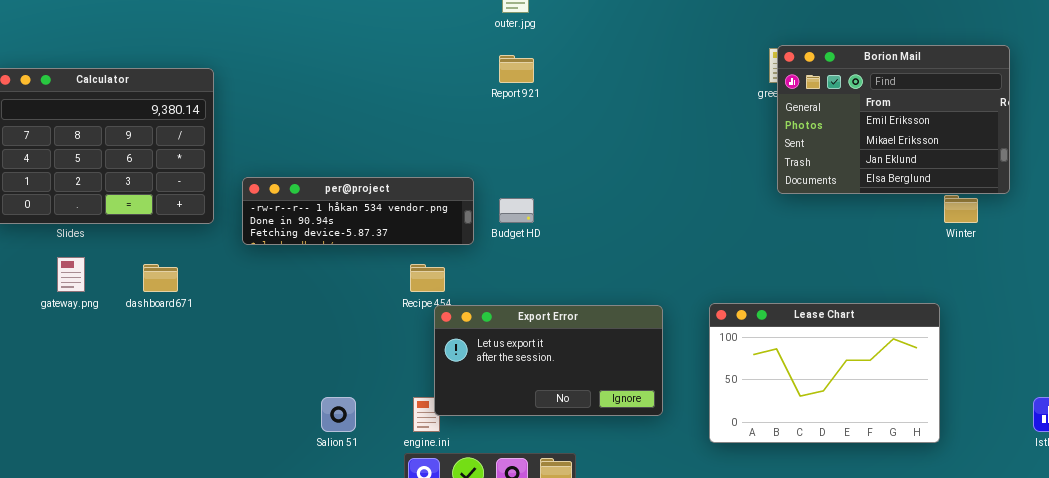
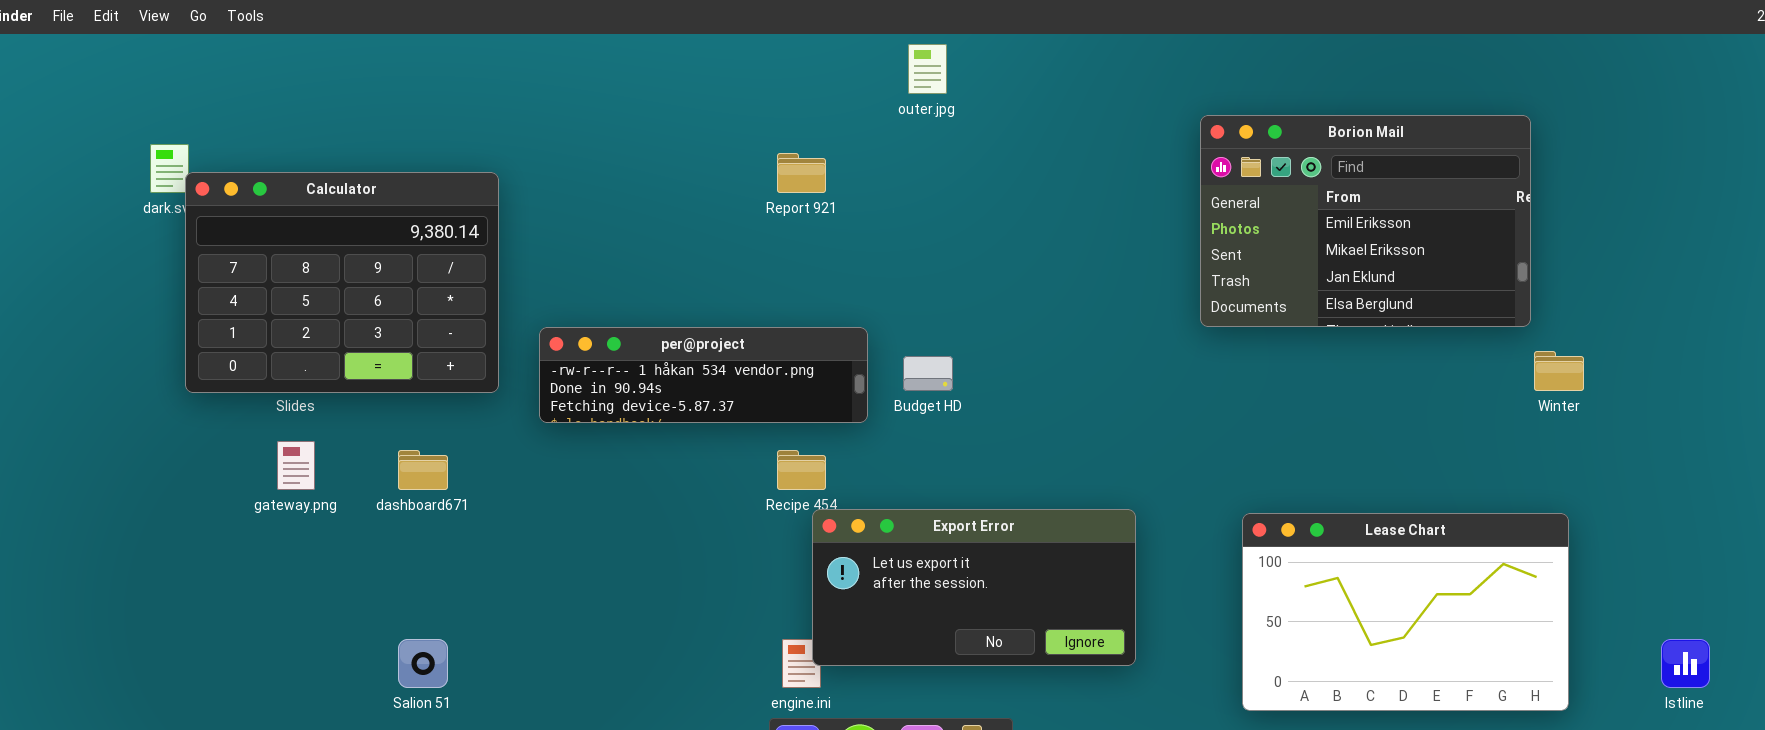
Borion Mail: [777,45,1010,194] -> [1200,115,1531,327], moved
Report 921: [499,55,534,83] -> [777,153,826,193], moved
Lease Chart: [709,303,940,443] -> [1242,513,1569,711], moved
Salion 51: [321,397,356,432] -> [398,639,448,688], moved

